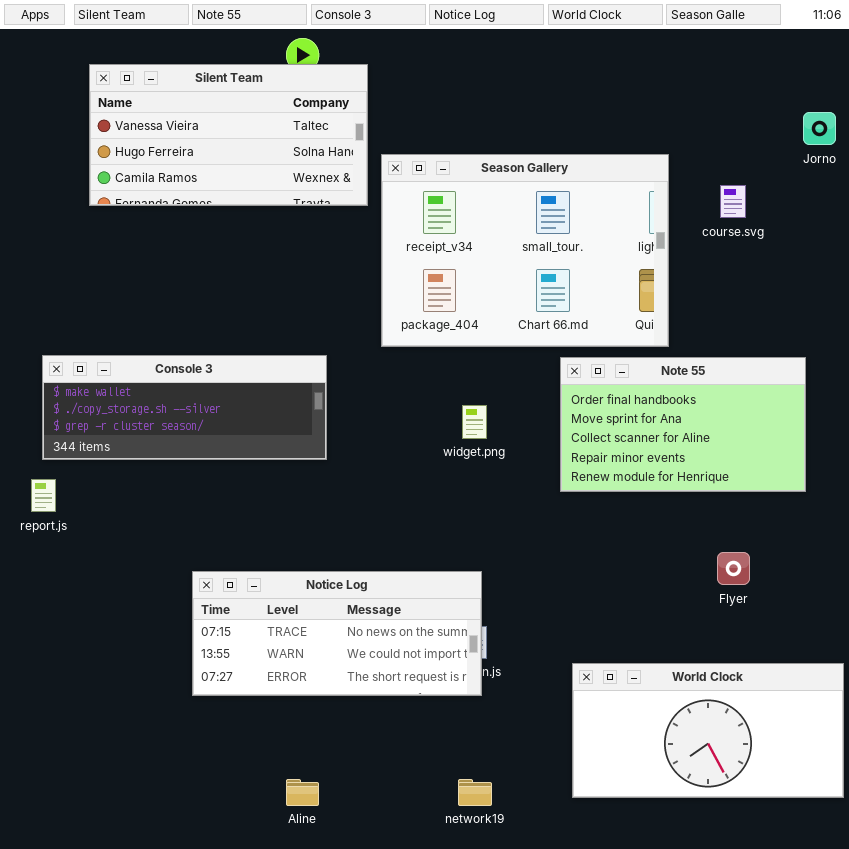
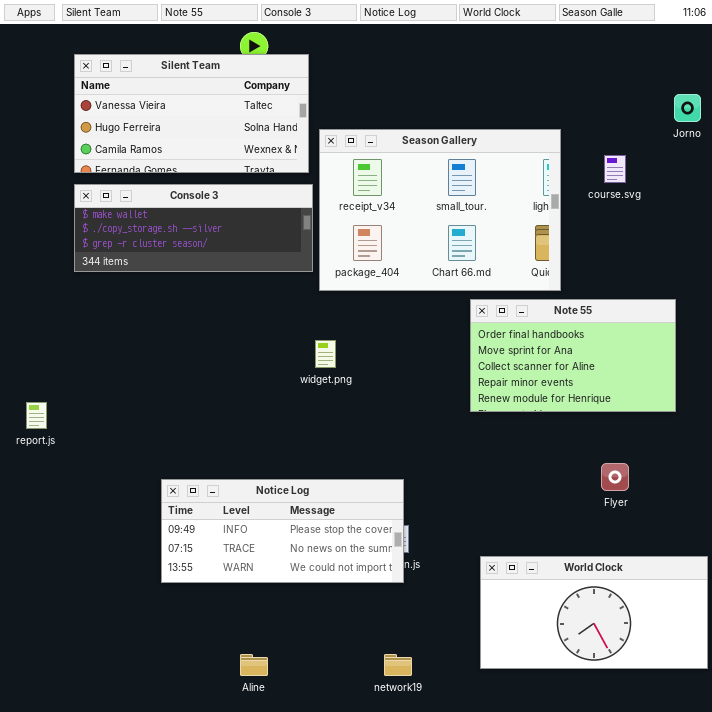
Console 3: [42,355,327,460] -> [74,184,313,272], moved
widget.png: [462,405,487,439] -> [315,340,336,368], moved
Notice Log: [192,571,482,696] -> [161,479,404,583], scrolled up 1 row

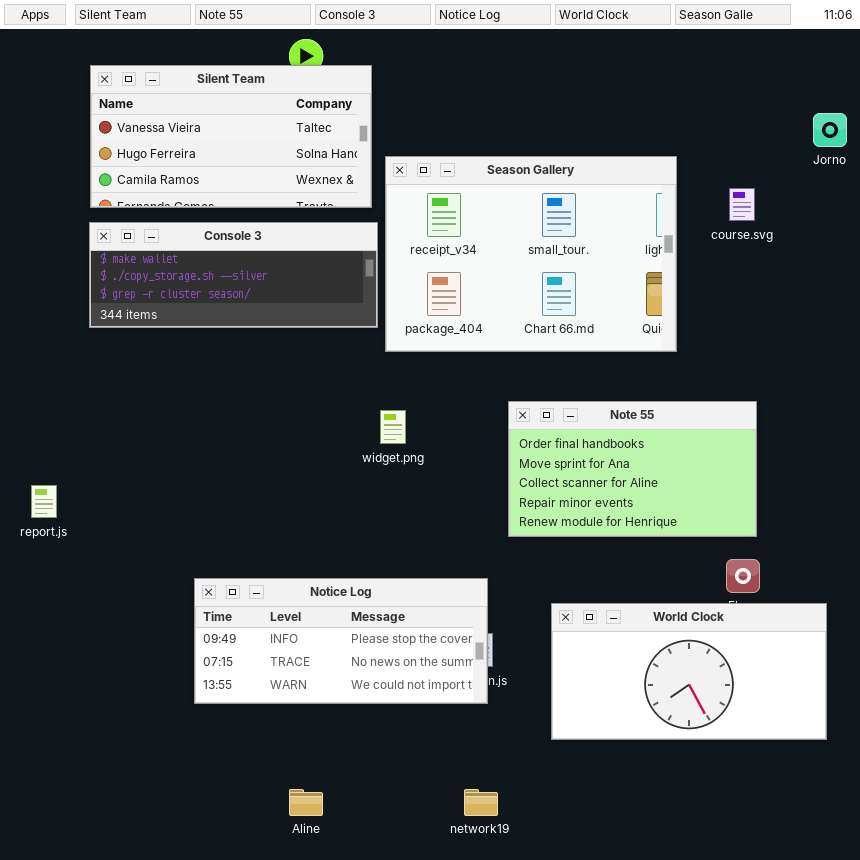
Note 55: [470,299,676,412] -> [508,401,757,537], moved
World Clock: [480,556,708,669] -> [551,603,827,740], moved

